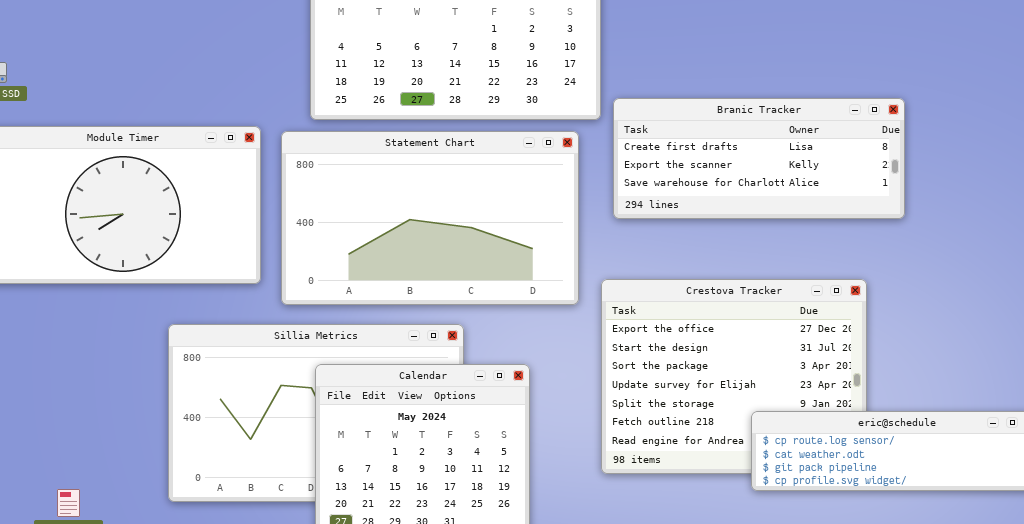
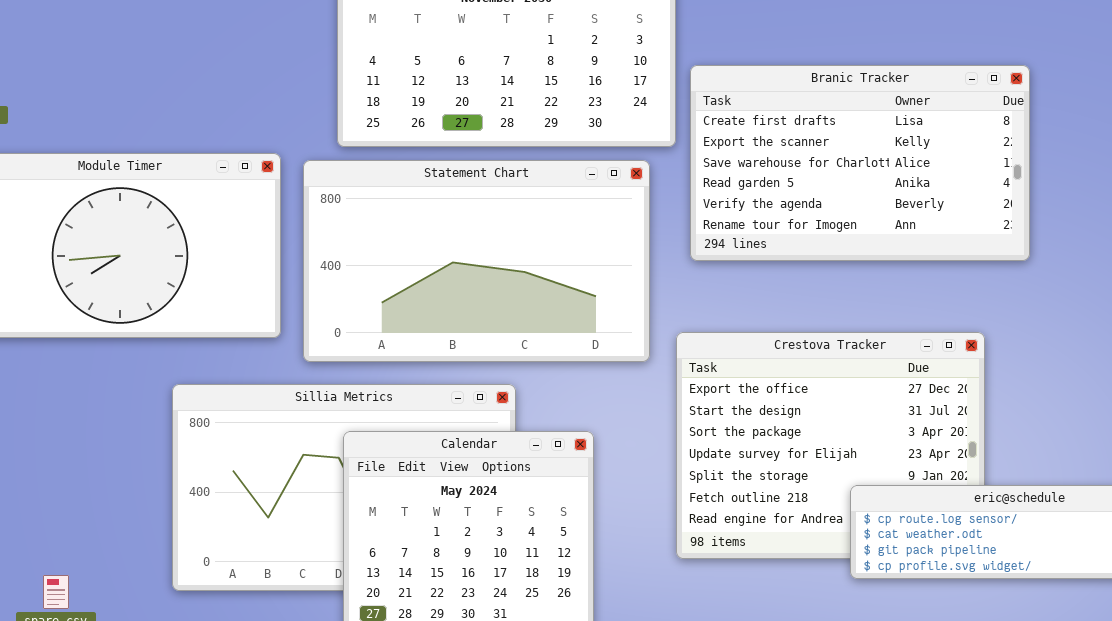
Branic Tracker: [613,98,905,219] -> [690,65,1030,261], resized

